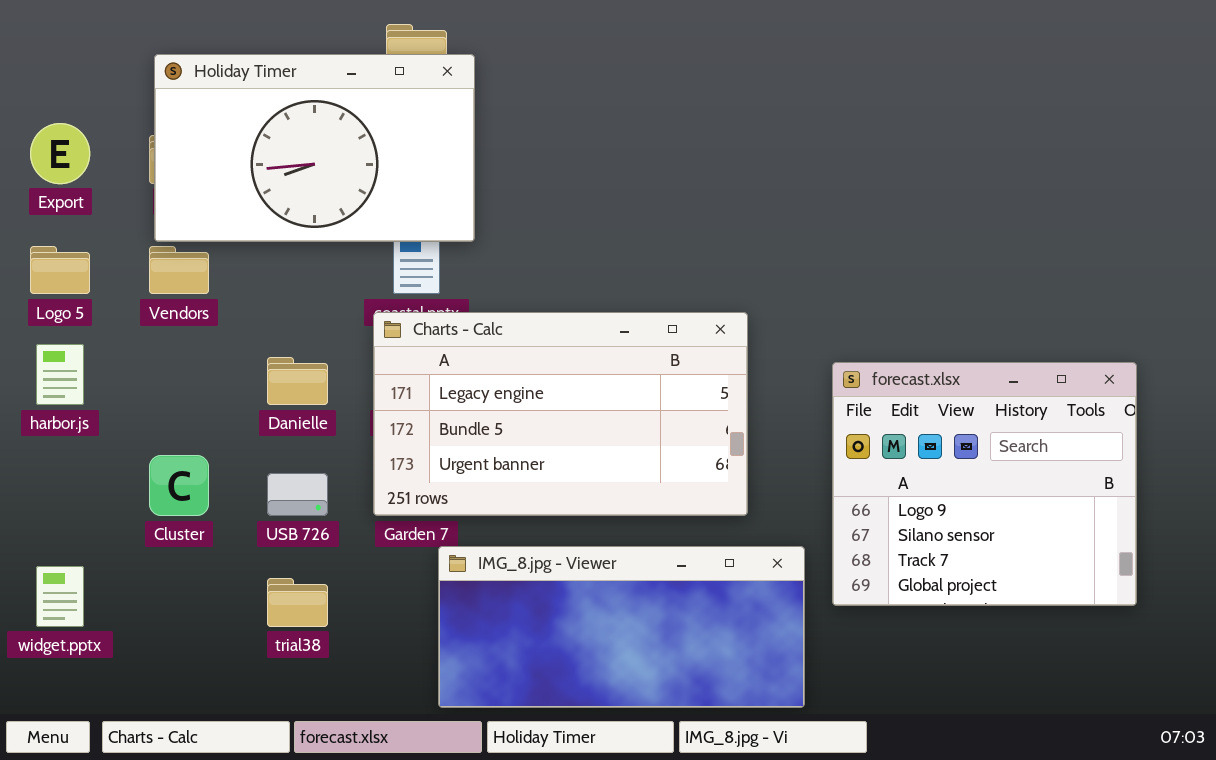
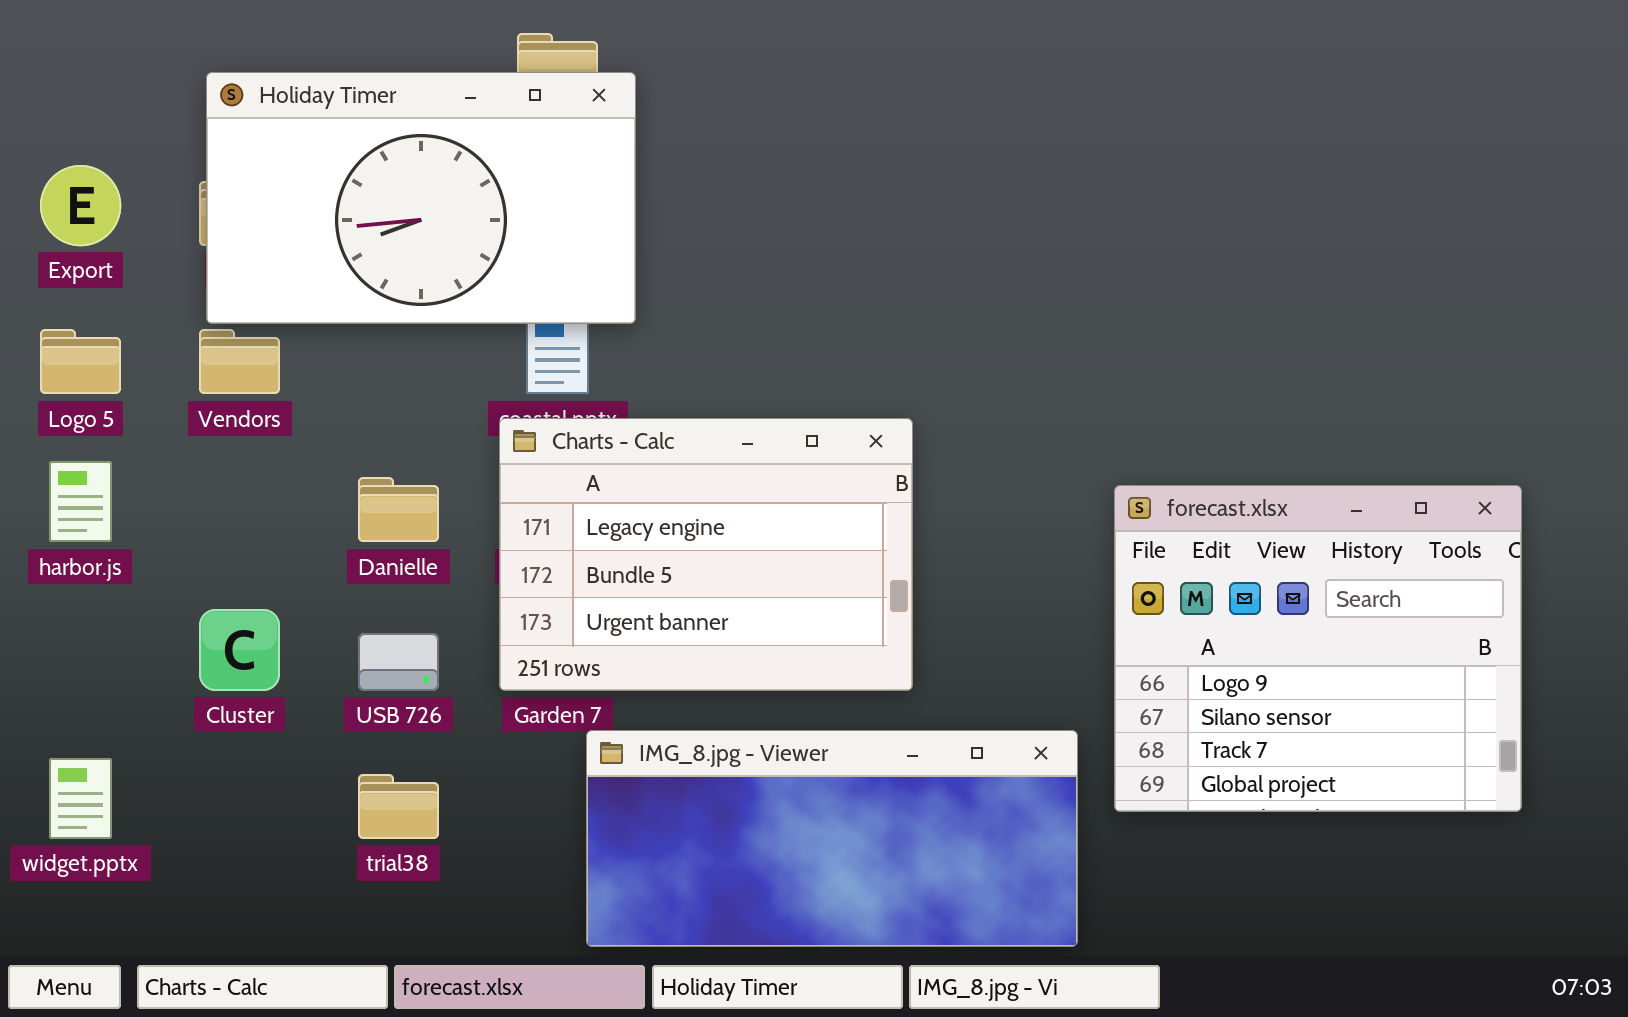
Charts - Calc: [373,312,748,516] -> [499,418,913,691], resized

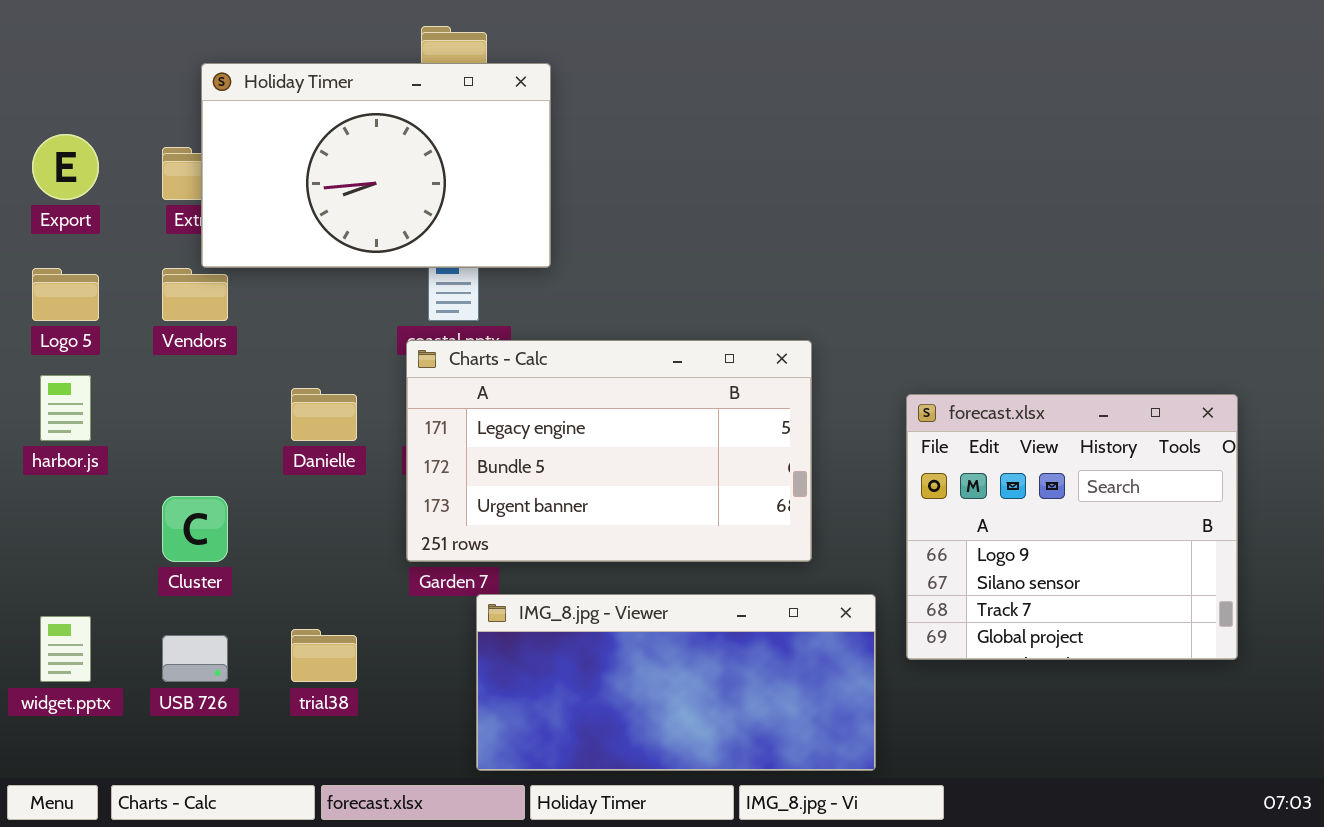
Holiday Timer: [206,72,636,324] -> [201,63,551,268], moved
Charts - Calc: [499,418,913,691] -> [406,340,812,562], resized
USB 726: [358,633,439,691] -> [162,635,228,682], moved

